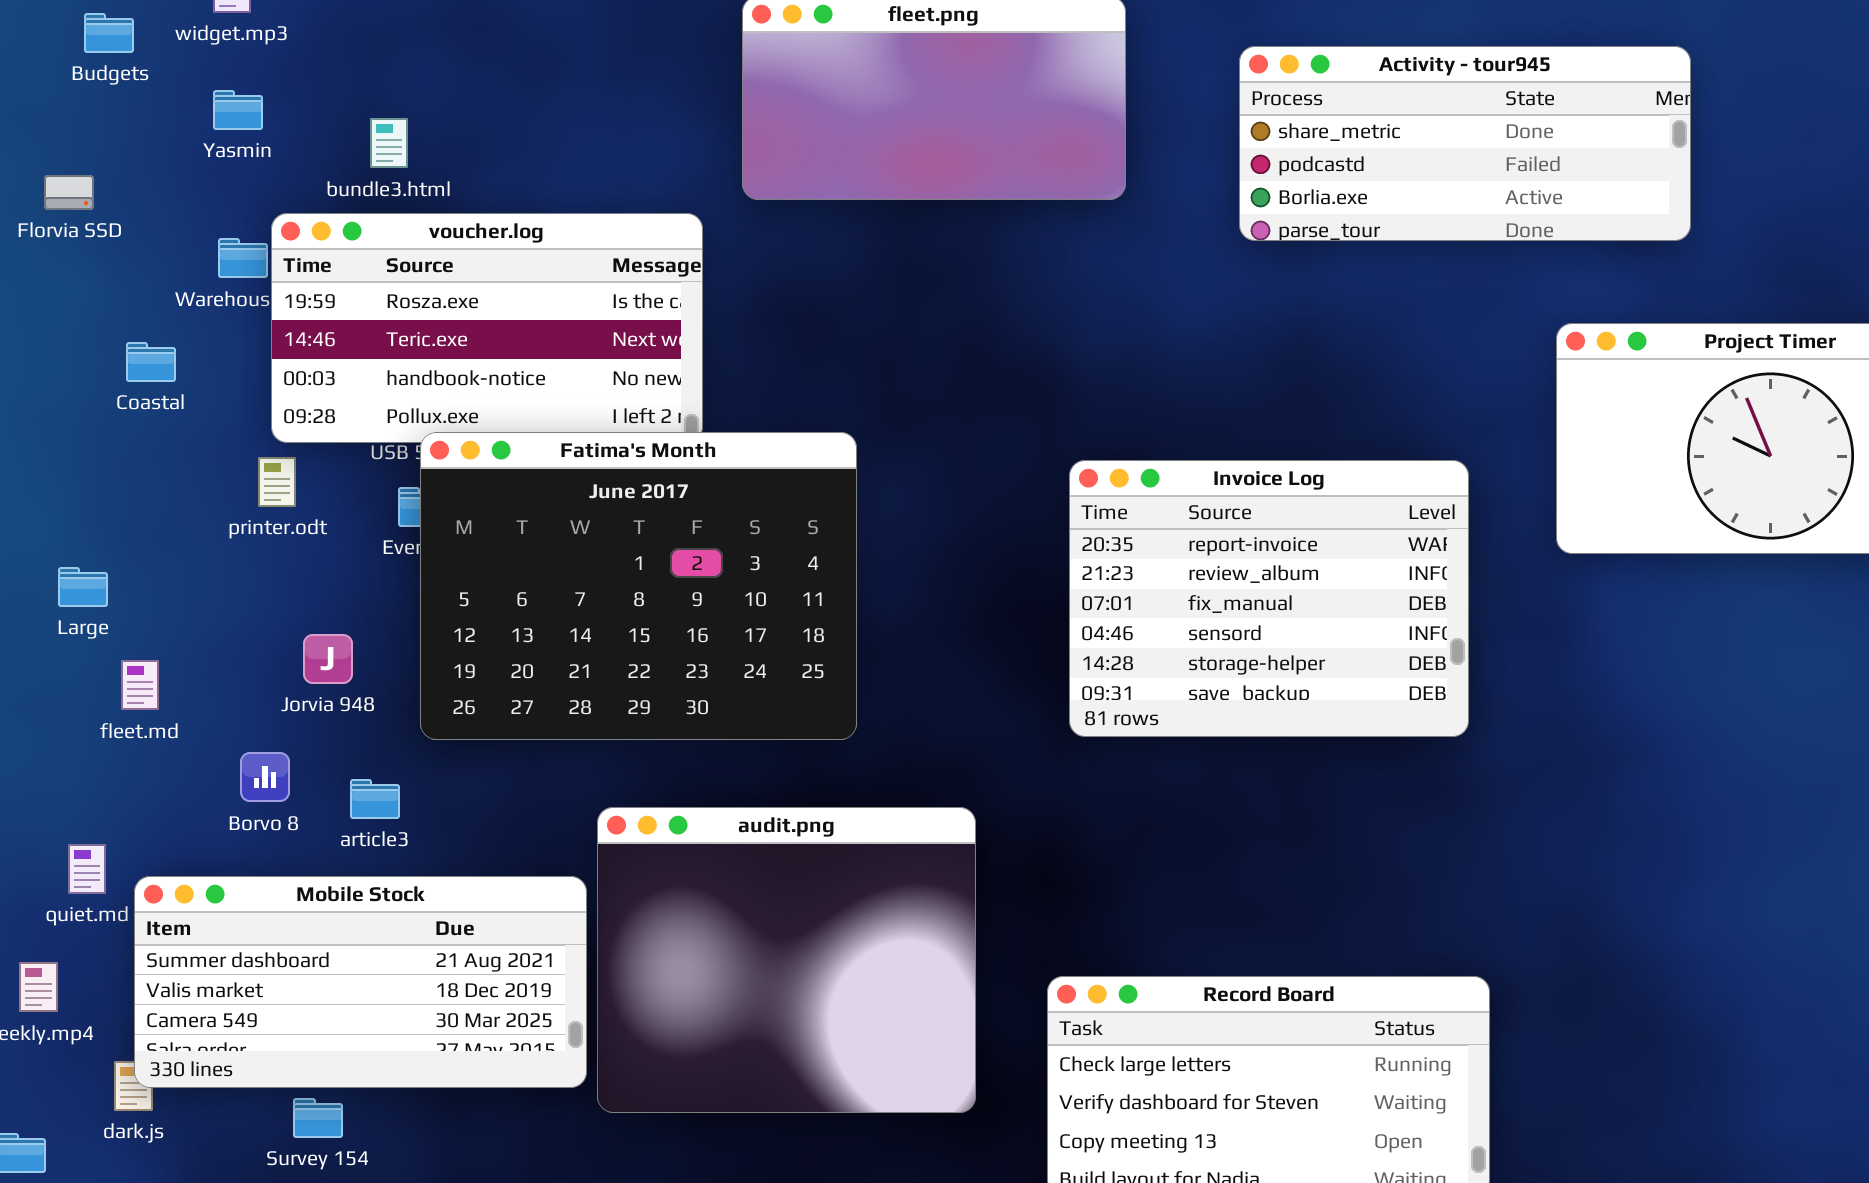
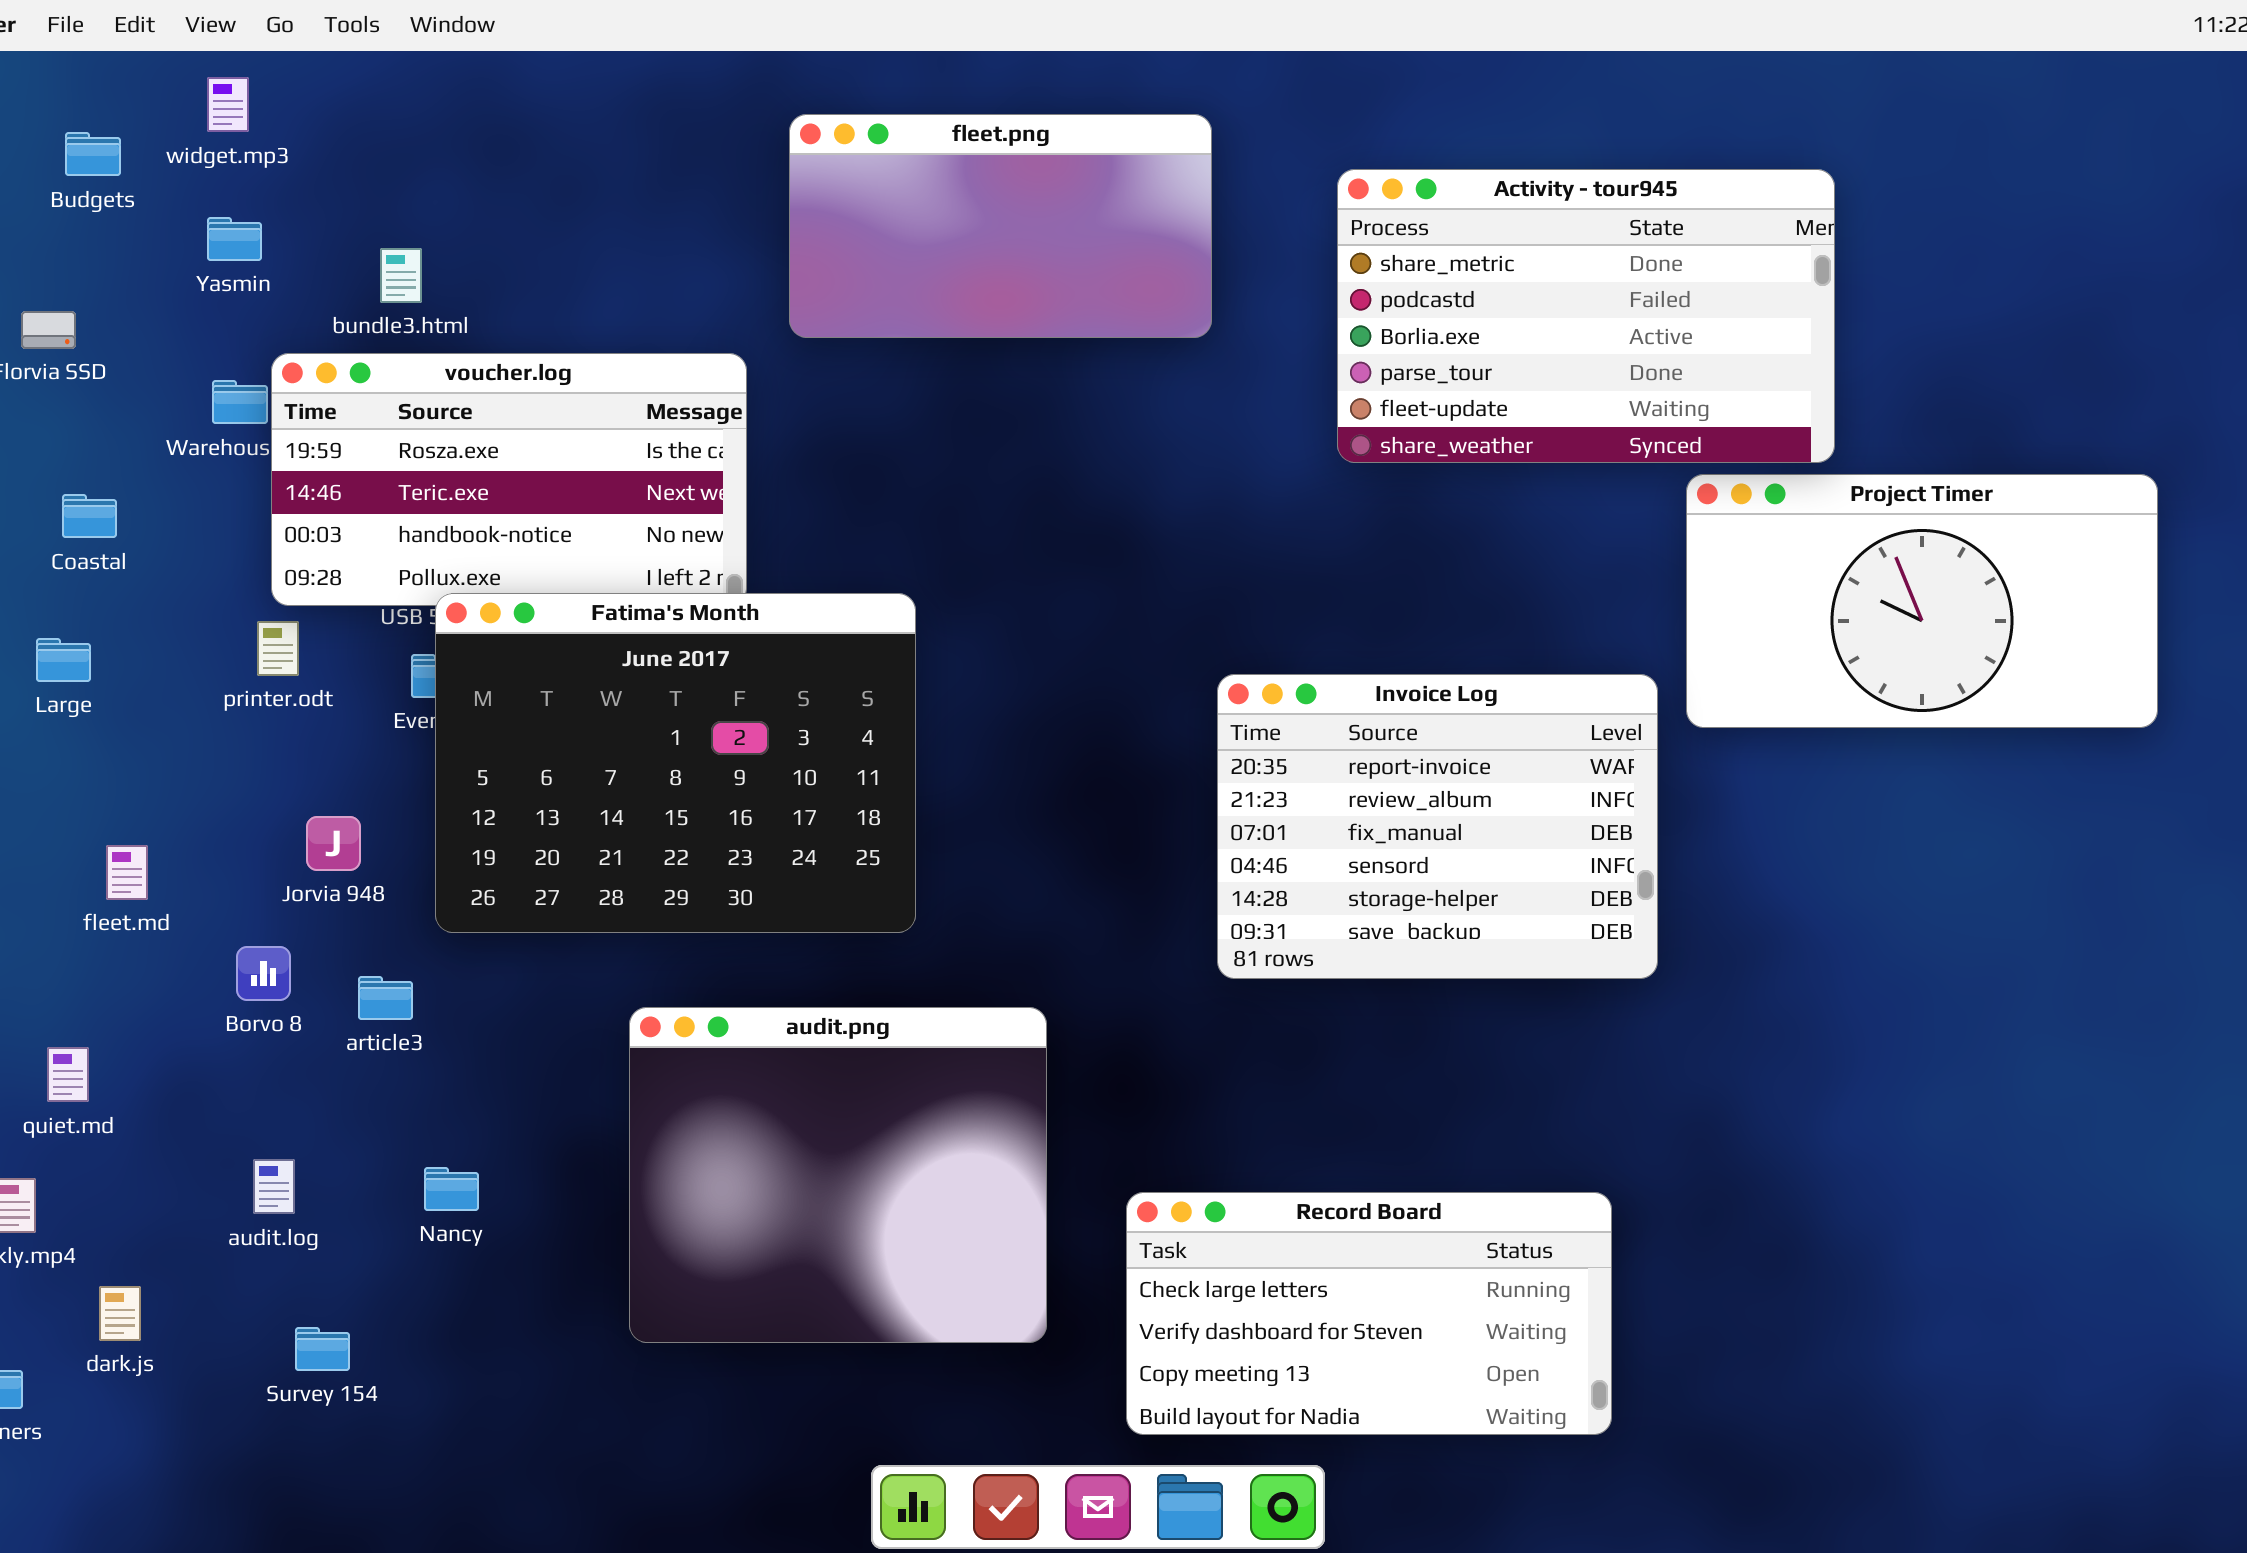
Activity - tour945: [1239,46,1691,241] -> [1337,169,1835,463], resized
Coastal: [126,342,176,382] -> [62,494,117,538], moved
Invoice Log: [1069,460,1469,737] -> [1217,674,1658,979], moved
Large: [58,567,108,607] -> [36,638,91,682], moved
Mobile Stock: [134,876,587,1088] -> none, closed

